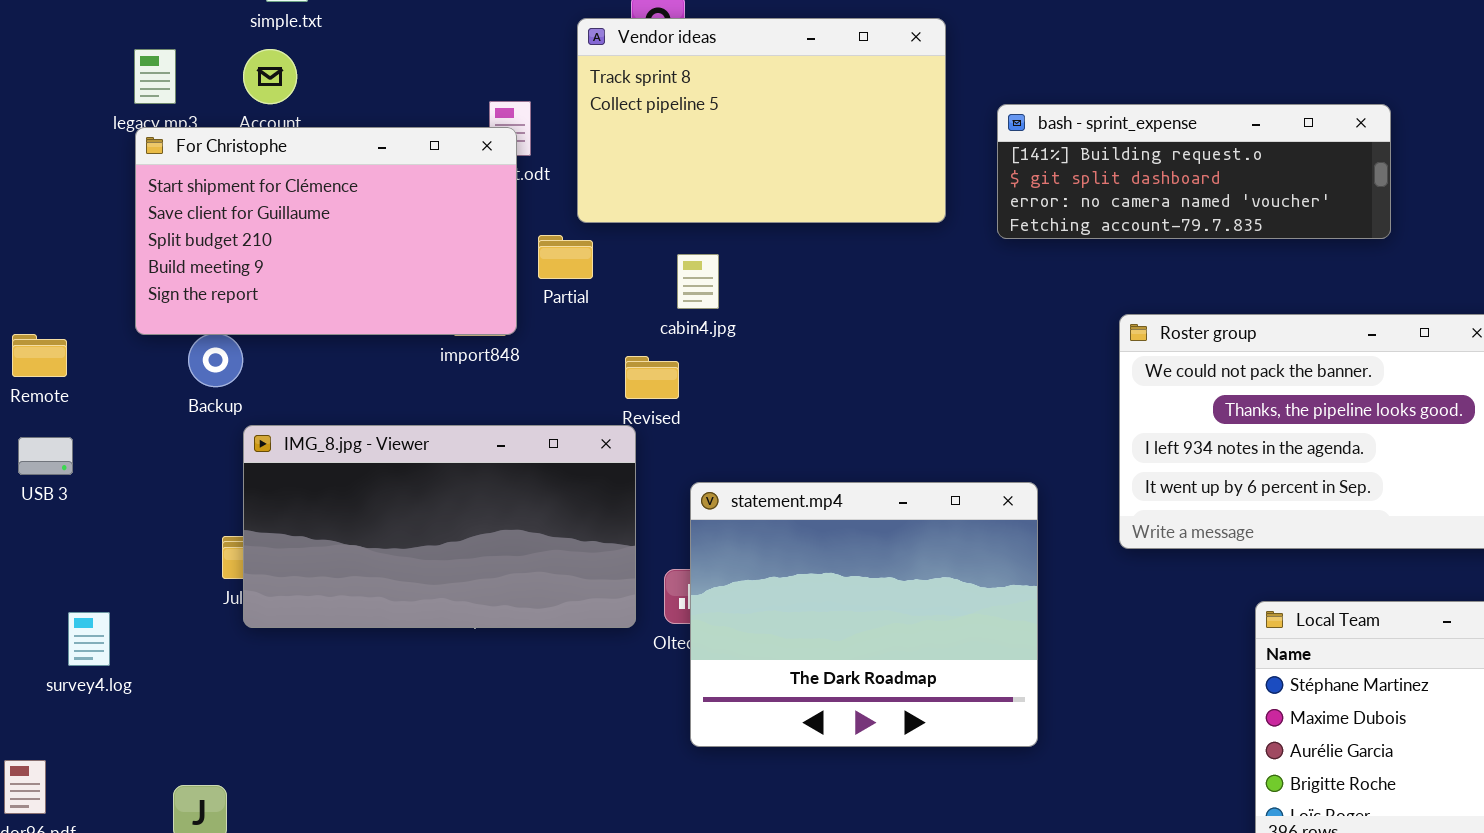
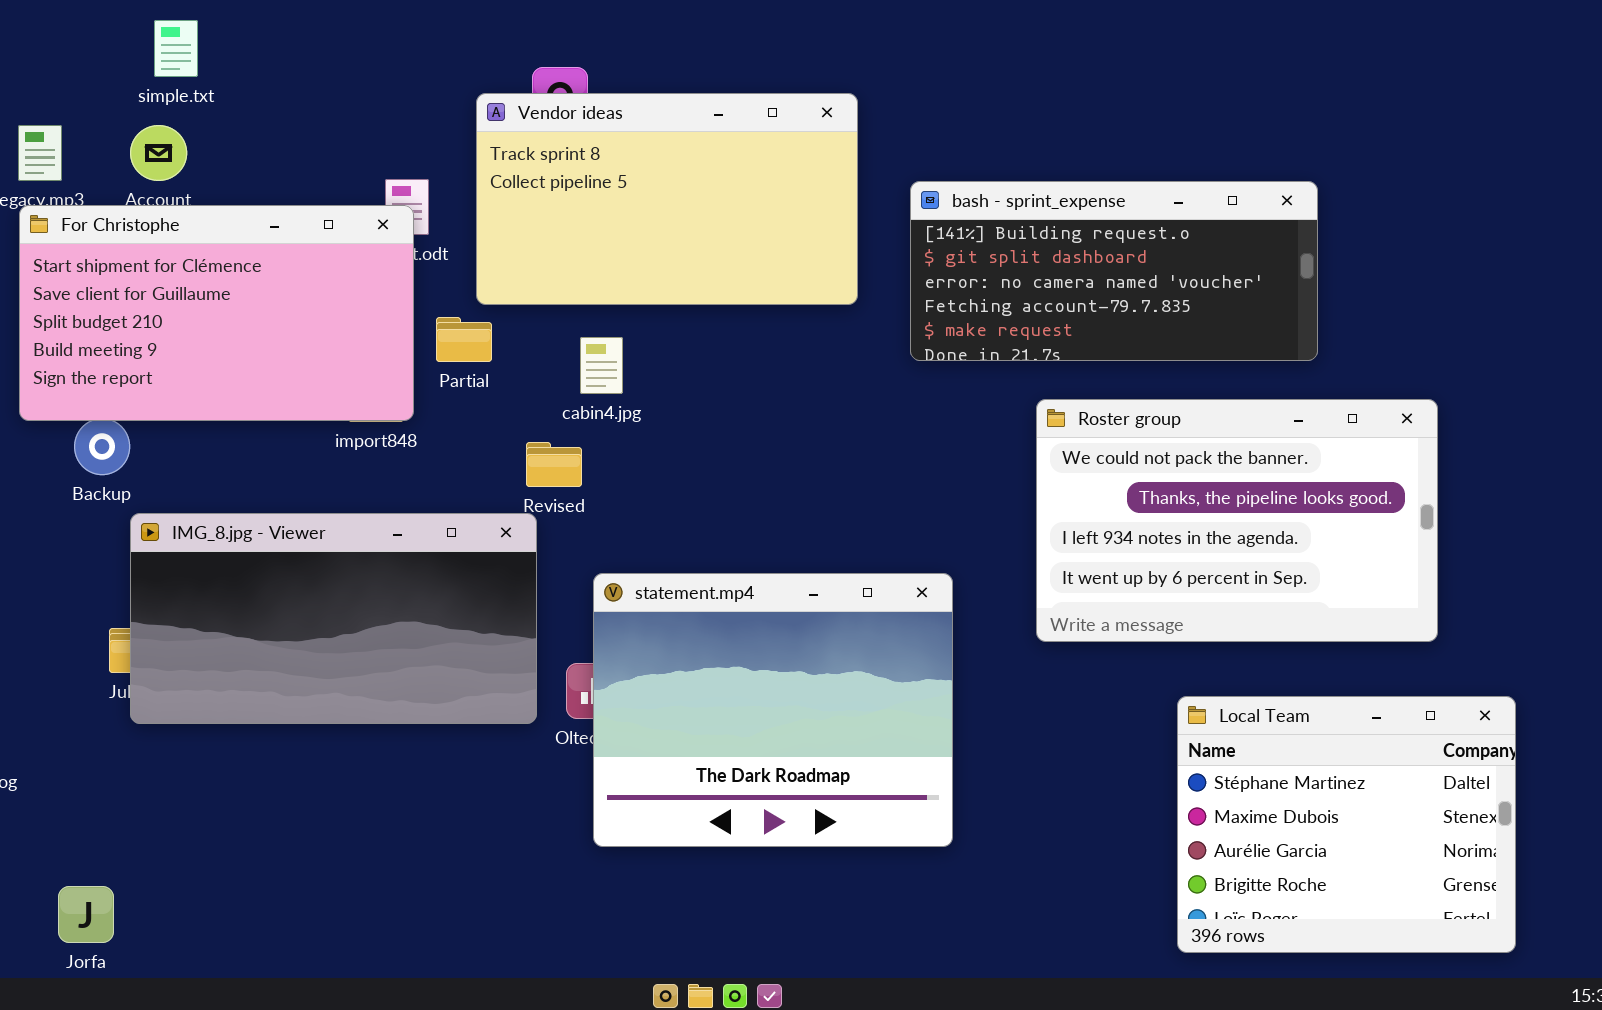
bash - sprint_expense: [997,104,1391,239] -> [910,181,1318,361], resized

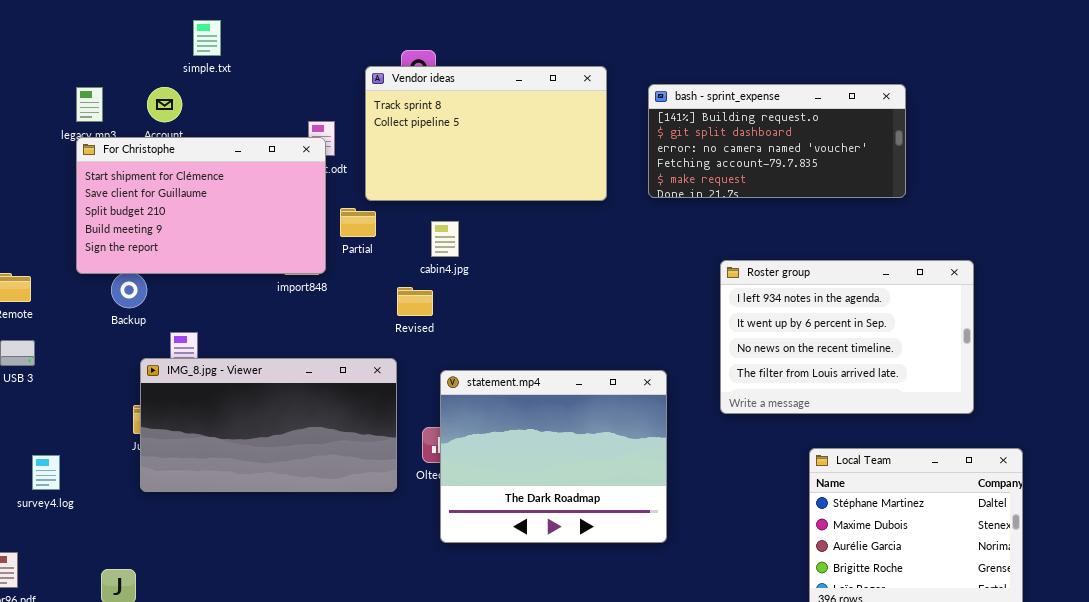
simple.txt: [154,20,198,77] -> [193,20,221,56], moved
bash - sprint_expense: [910,181,1318,361] -> [648,84,906,198], moved
Roster group: [1036,399,1438,642] -> [720,260,974,414], scrolled down 2 rows
IMG_8.jpg - Viewer: [130,513,537,724] -> [140,358,397,492], moved

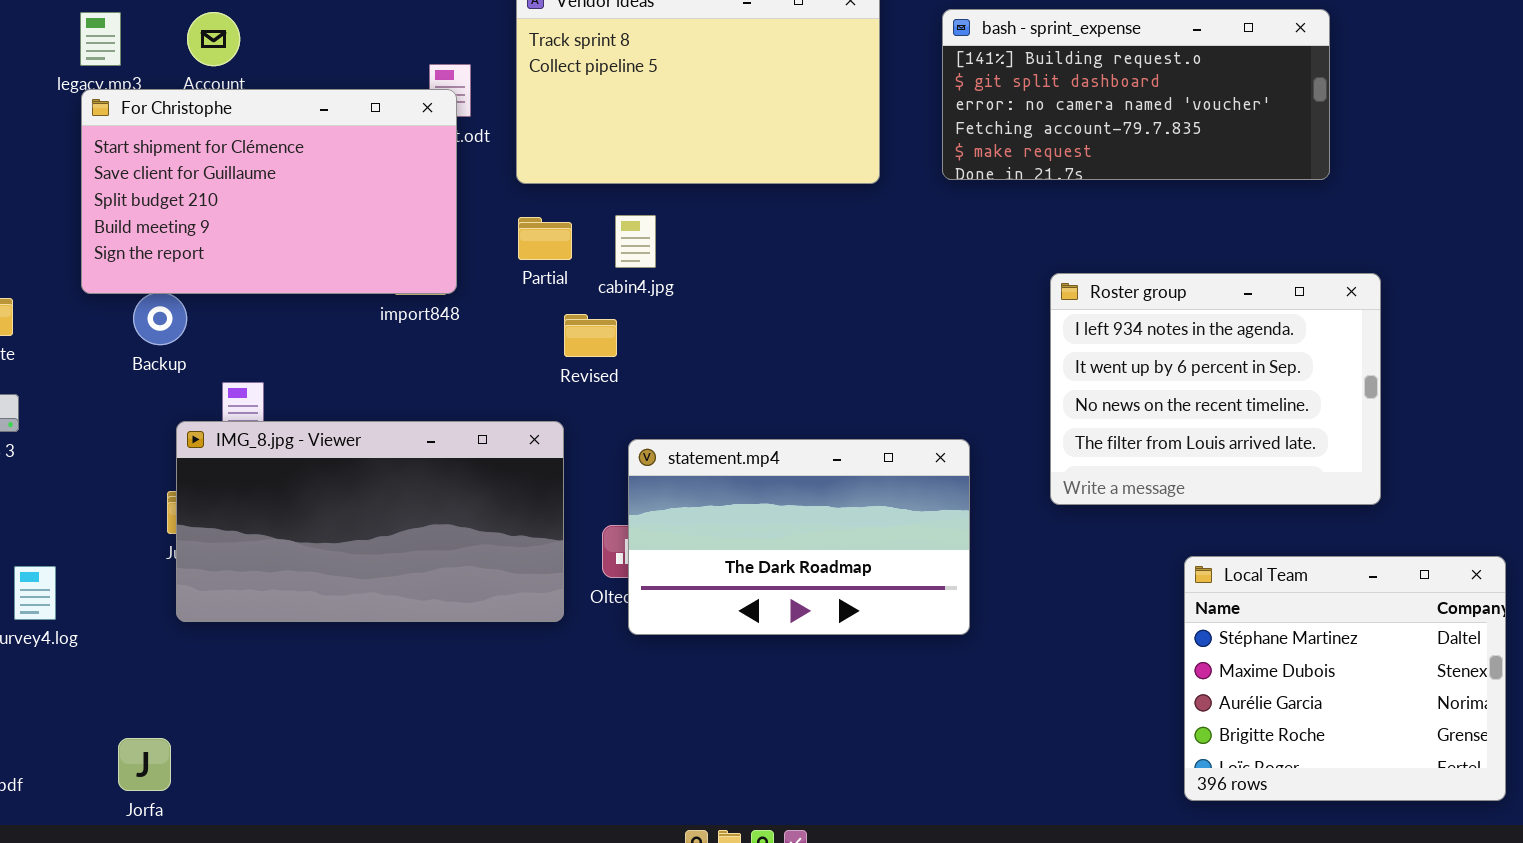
Partial: [340,208,376,237] -> [518,217,572,260], moved
Roster group: [720,260,974,414] -> [1050,273,1381,505], resized
statement.mp4: [440,370,667,543] -> [628,439,970,635], resized

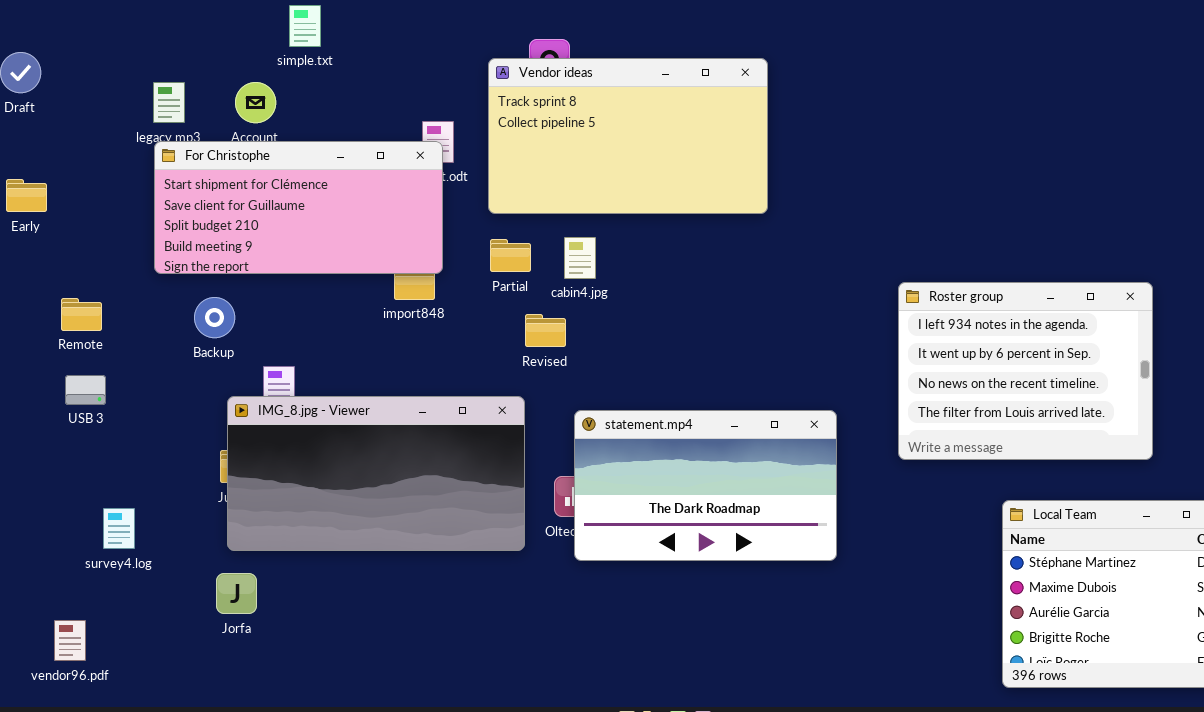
bash - sprint_expense: [942,9,1330,180] -> none, closed
For Christophe: [81,89,457,294] -> [154,141,443,274], resized
Jorfa: [118,738,171,791] -> [216,573,257,614], moved

